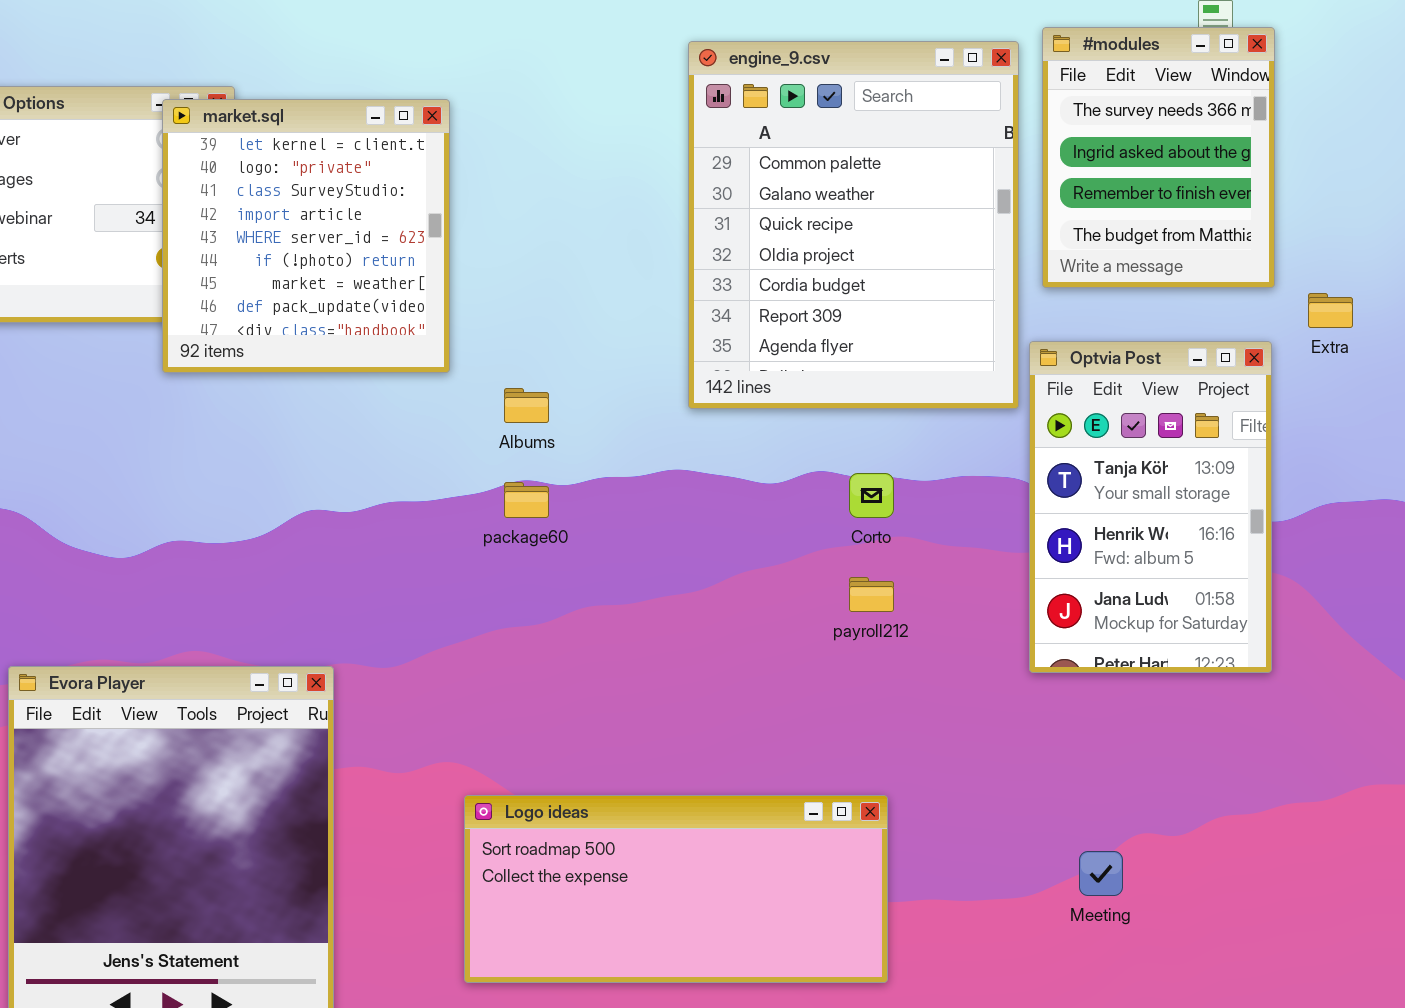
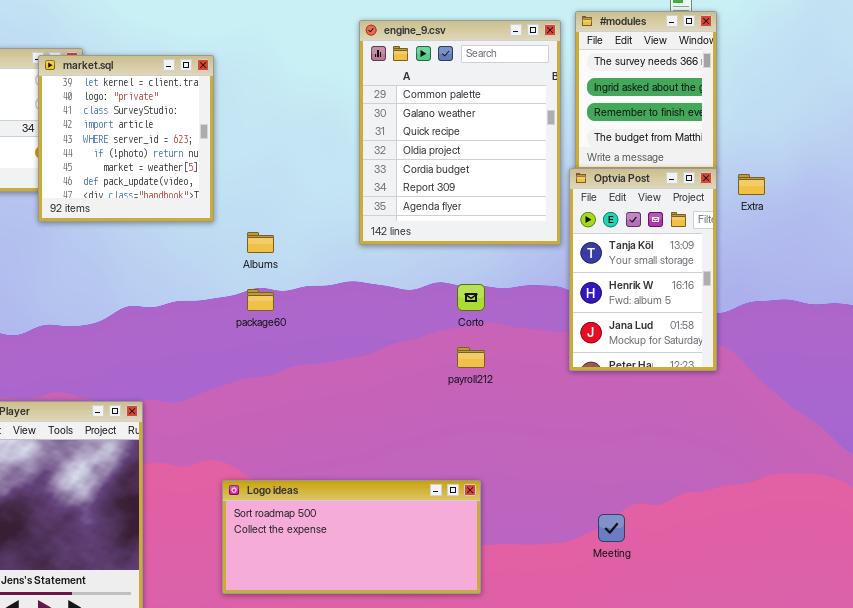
Optvia Post: [1029,341,1272,673] -> [569,168,717,371], moved

